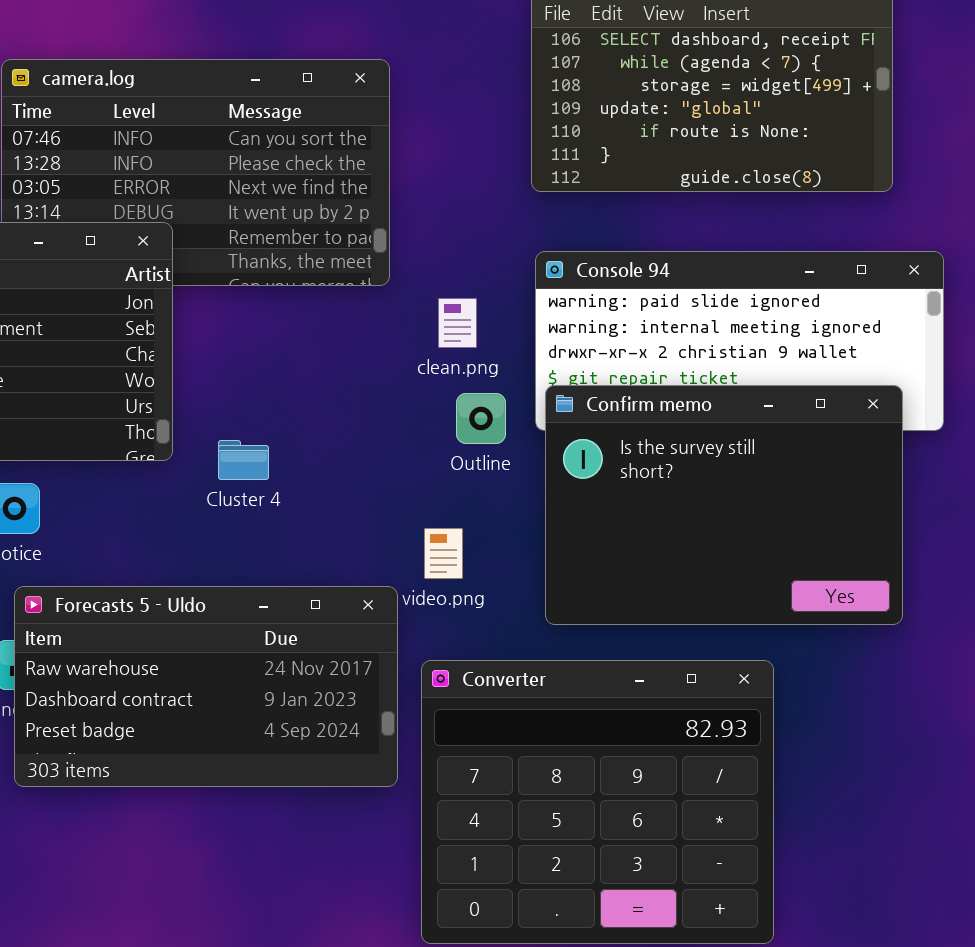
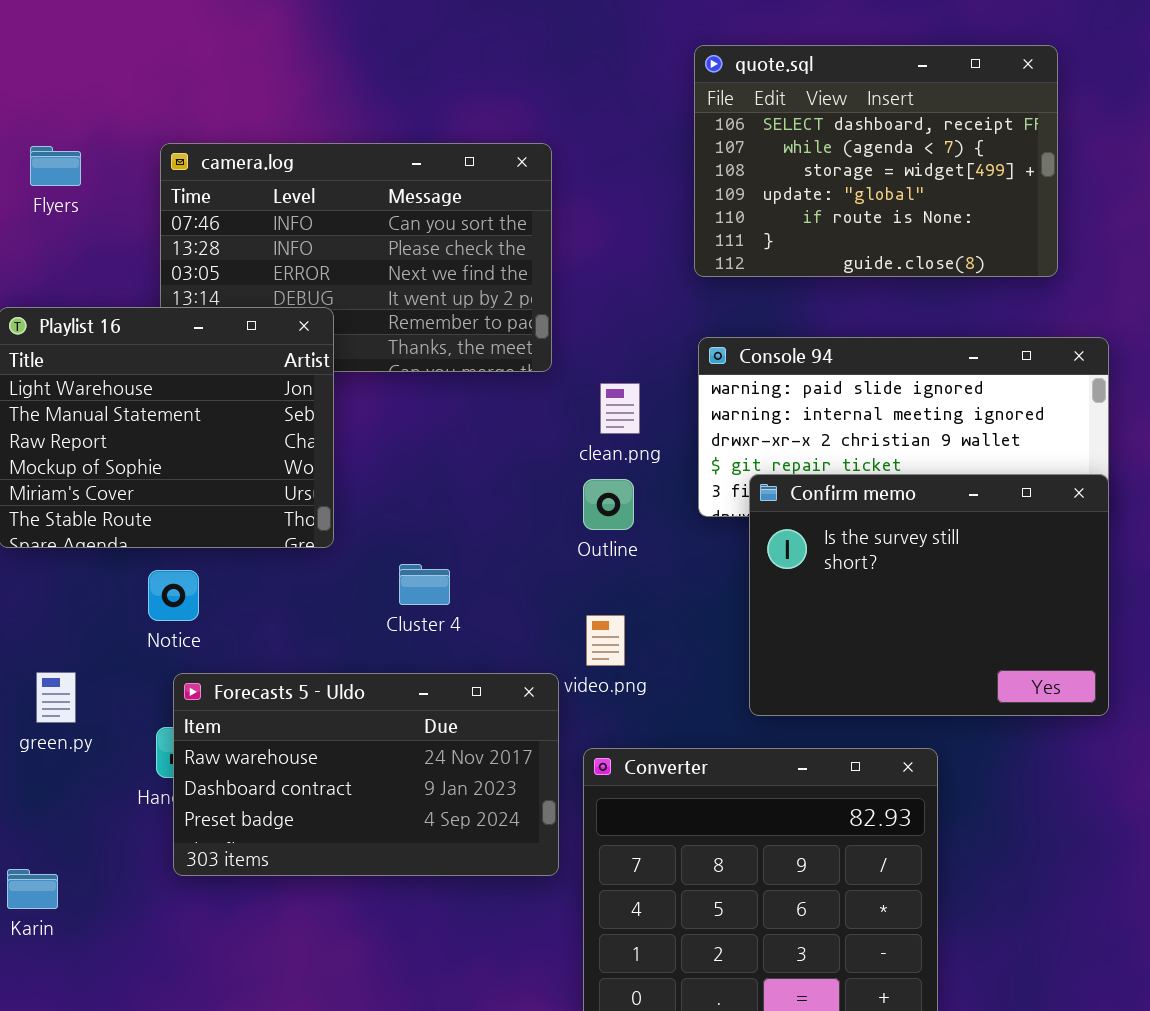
Confirm memo: [545,385,903,625] -> [749,474,1109,716], moved
Outline: [456,393,506,444] -> [583,479,634,530], moved
Cluster 4: [218,440,269,480] -> [399,564,450,605], moved

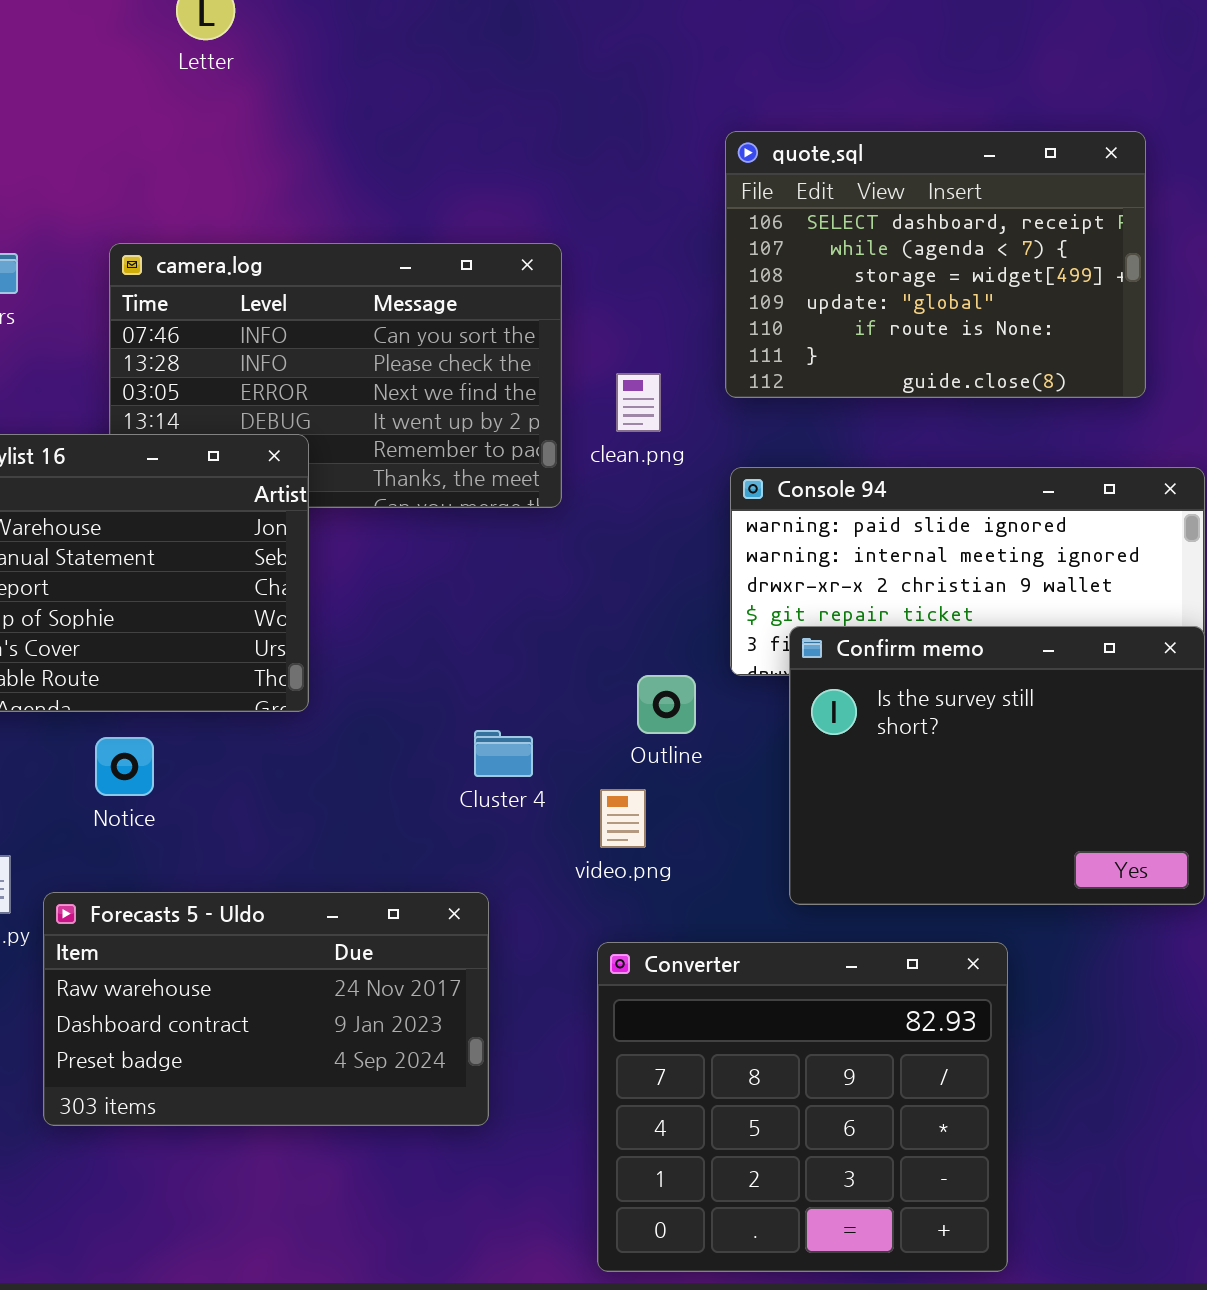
clean.png: [600,383,640,434] -> [616,373,661,432], moved
Outline: [583,479,634,530] -> [637,675,696,734], moved
Cluster 4: [399,564,450,605] -> [474,730,533,777], moved
Forecasts 5 - Uldo: [173,673,559,876] -> [43,892,489,1126], moved

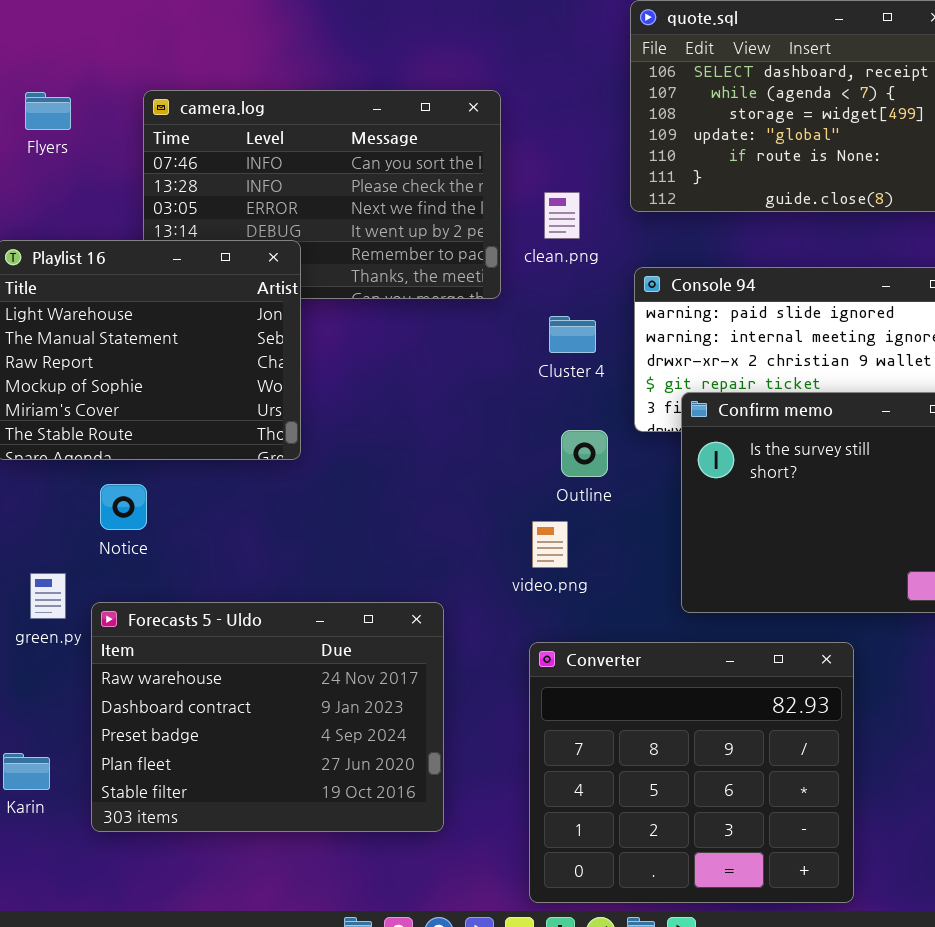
Cluster 4: [474,730,533,777] -> [549,316,596,353], moved
Notice: [95,737,154,796] -> [100,484,147,530], moved
Forecasts 5 - Uldo: [43,892,489,1126] -> [91,602,444,832], resized

